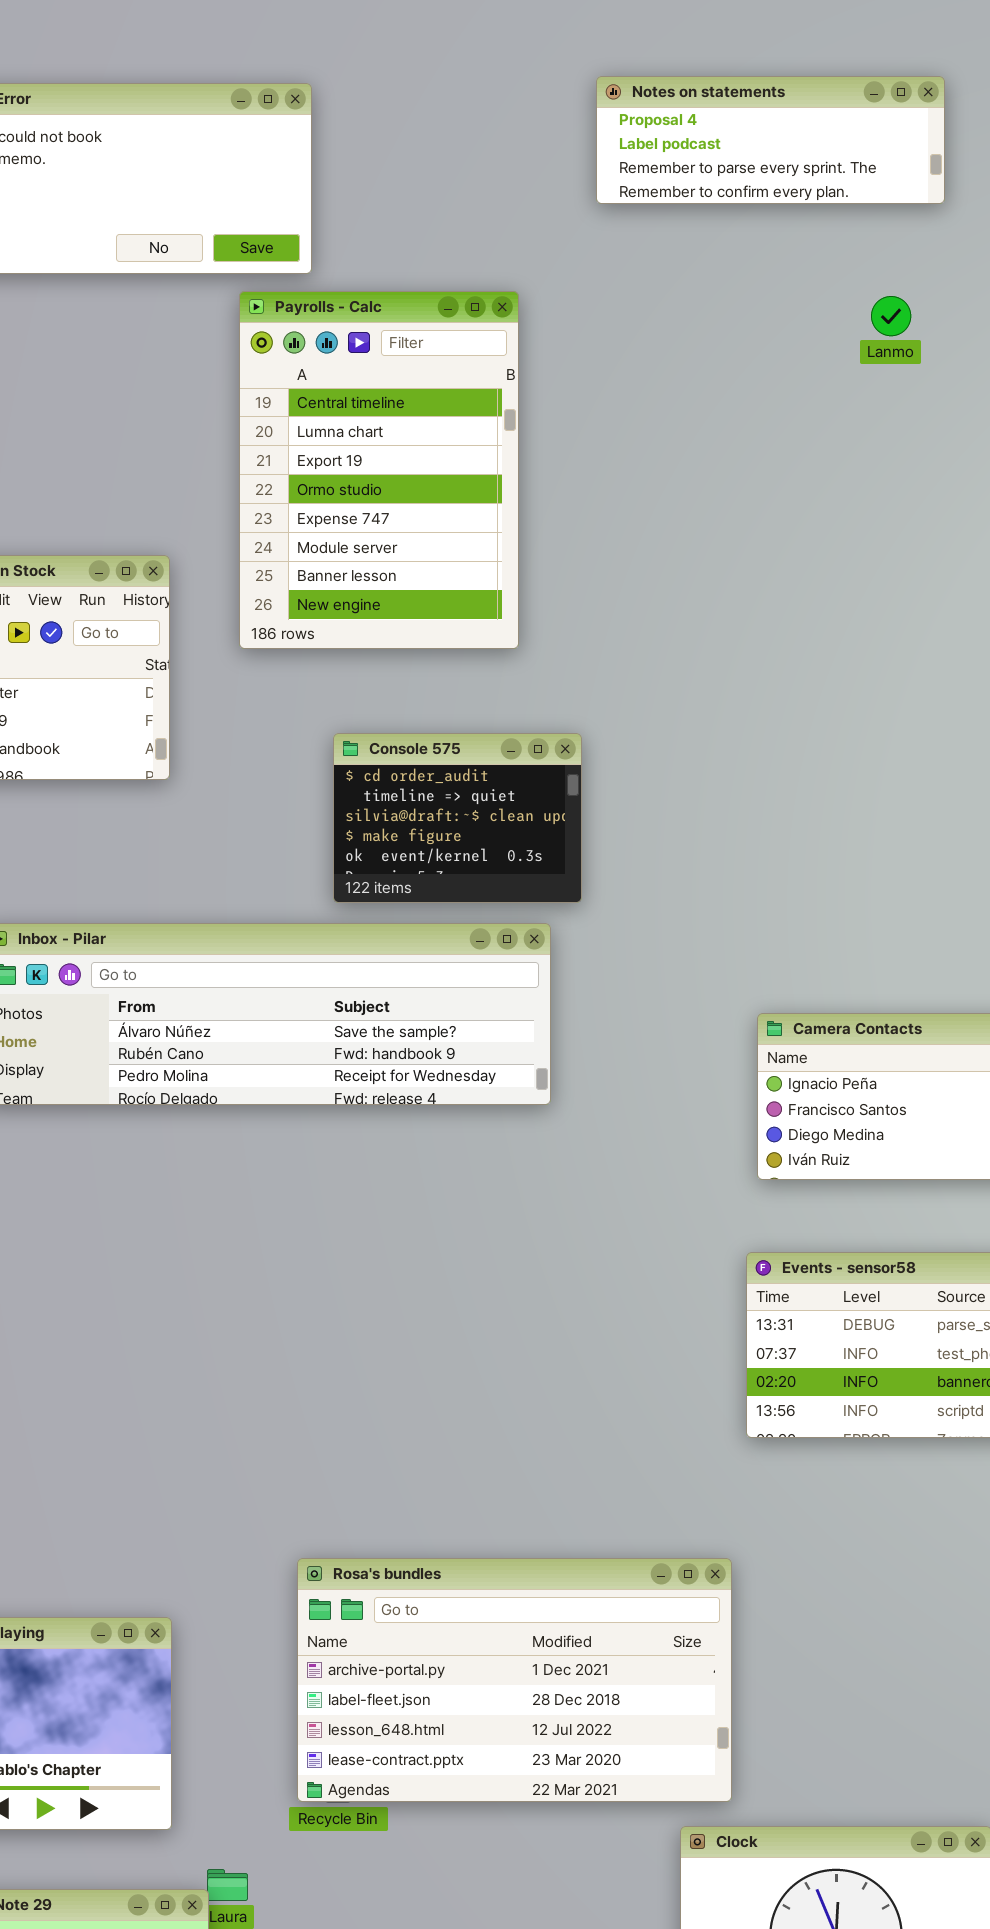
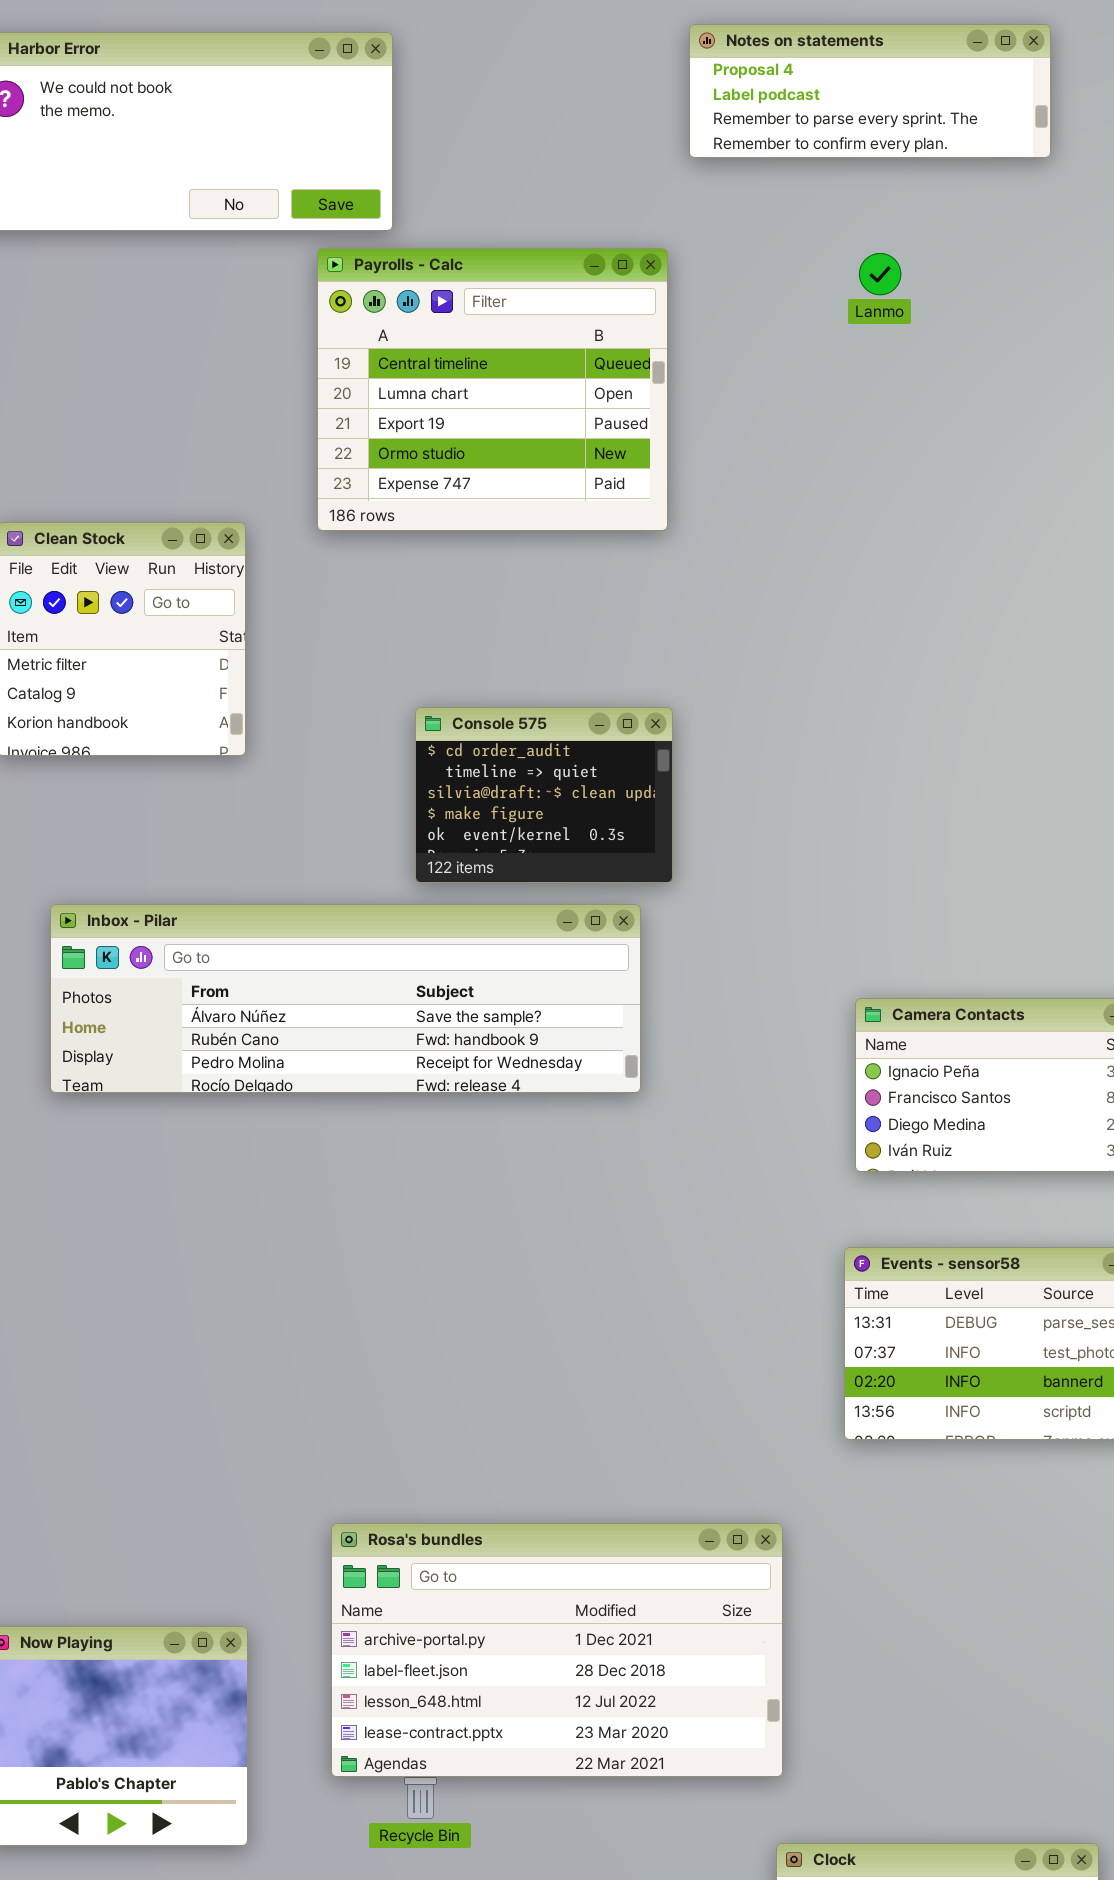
Payrolls - Calc: [239,291,519,649] -> [317,248,668,531], resized
Lanmo: [871,296,911,336] -> [859,253,901,295], moved
Rosa's bundles: [297,1558,732,1802] -> [331,1523,783,1777], moved

